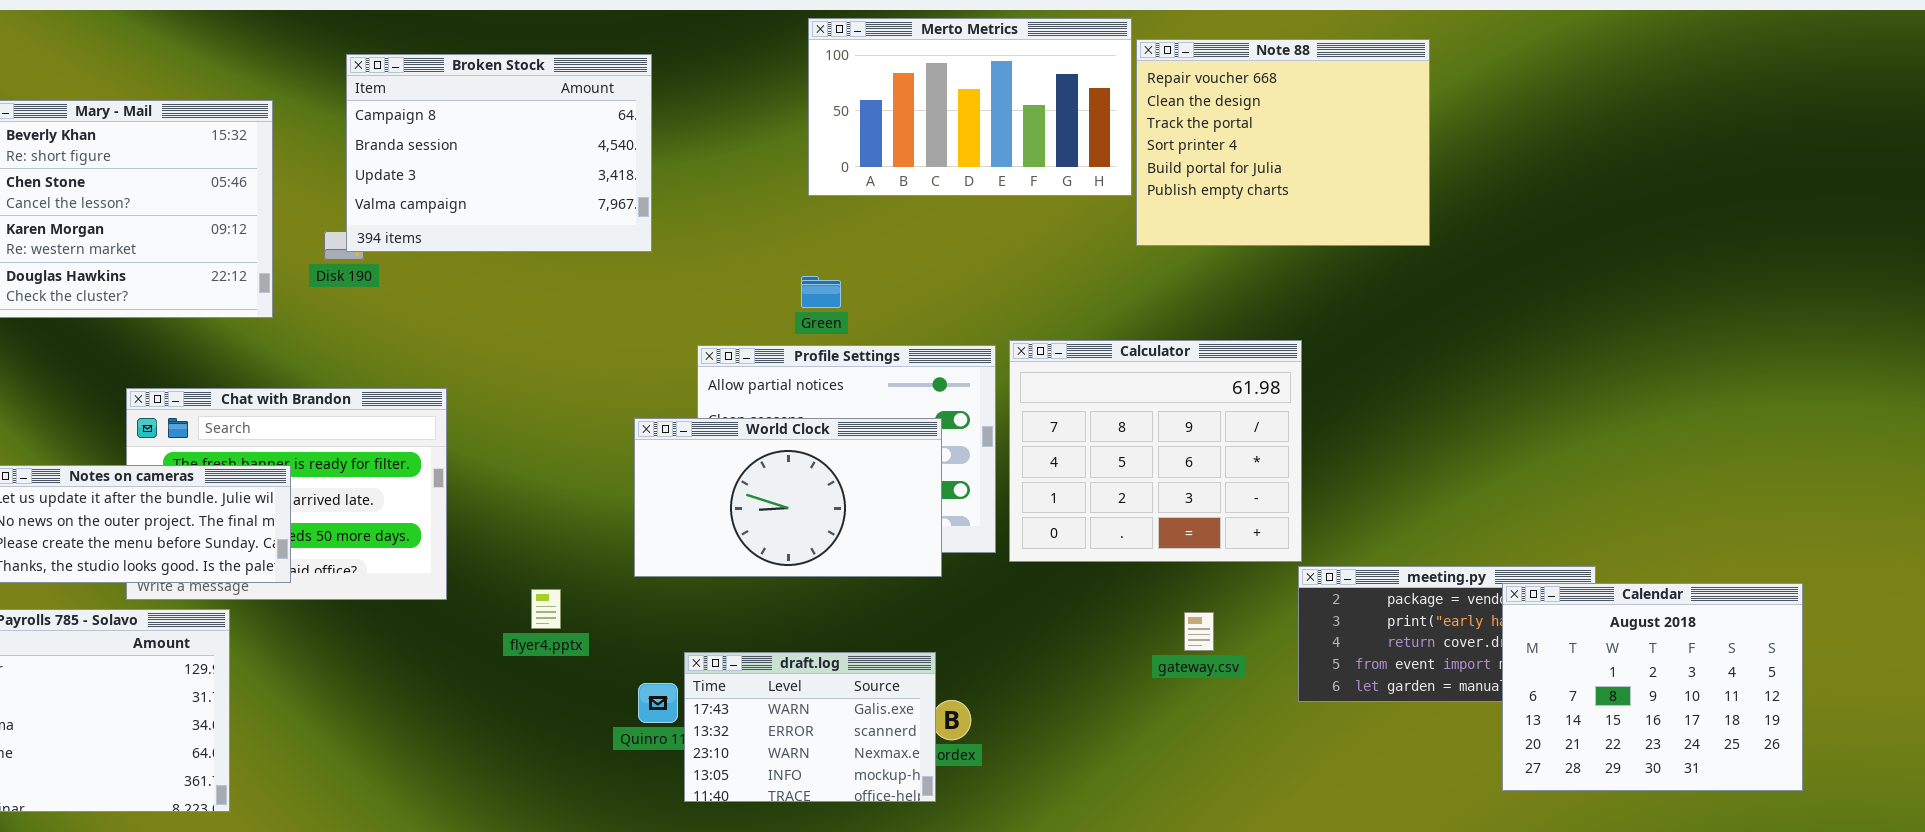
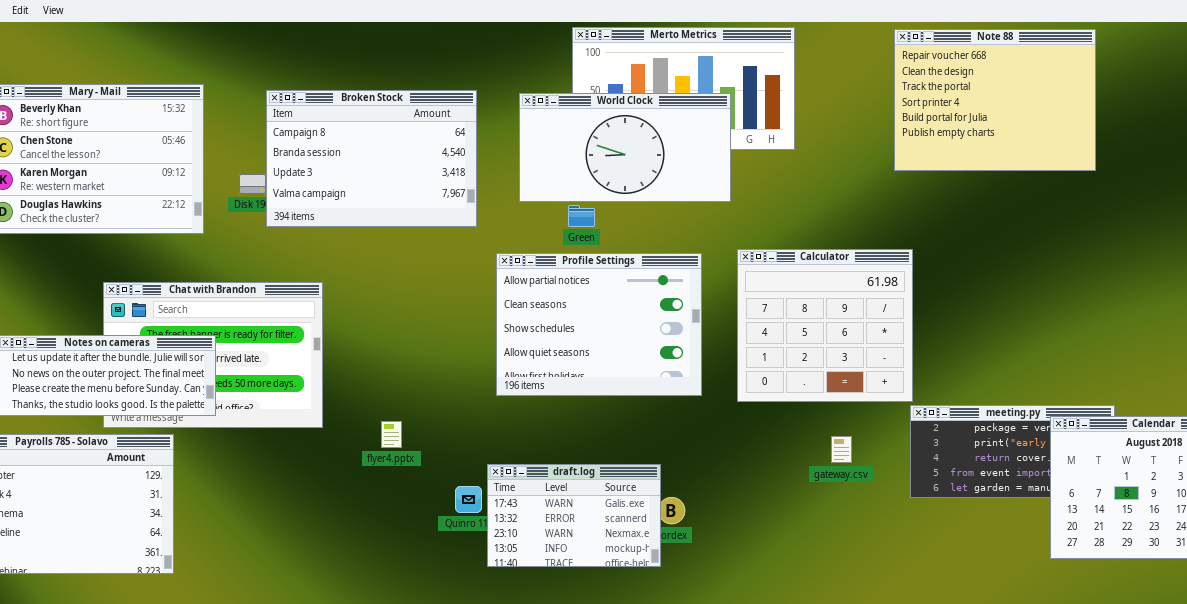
Note 88: [1136,39,1430,246] -> [894,29,1096,171], moved
Broken Stock: [346,54,652,252] -> [266,90,477,227], moved
Calculator: [1009,340,1302,562] -> [737,249,913,402], resized
World Clock: [634,418,942,577] -> [519,93,731,202], moved

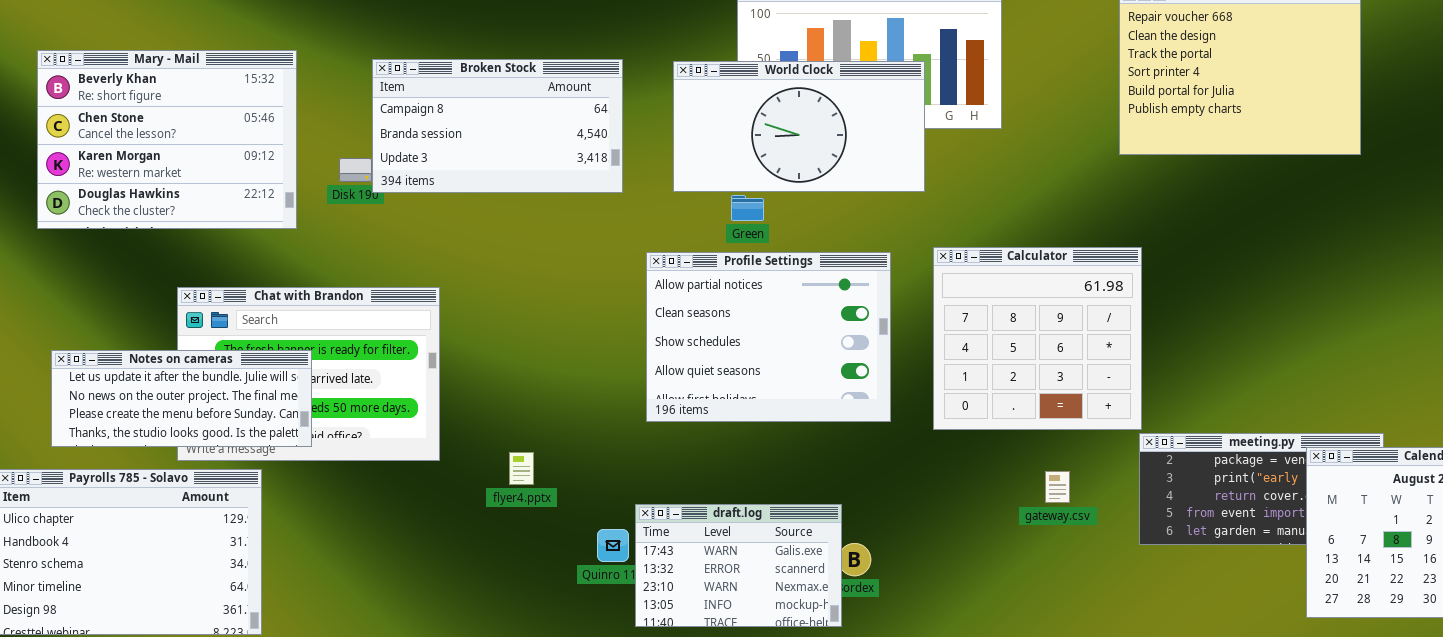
Broken Stock: [266,90,477,227] -> [372,59,623,193], resized

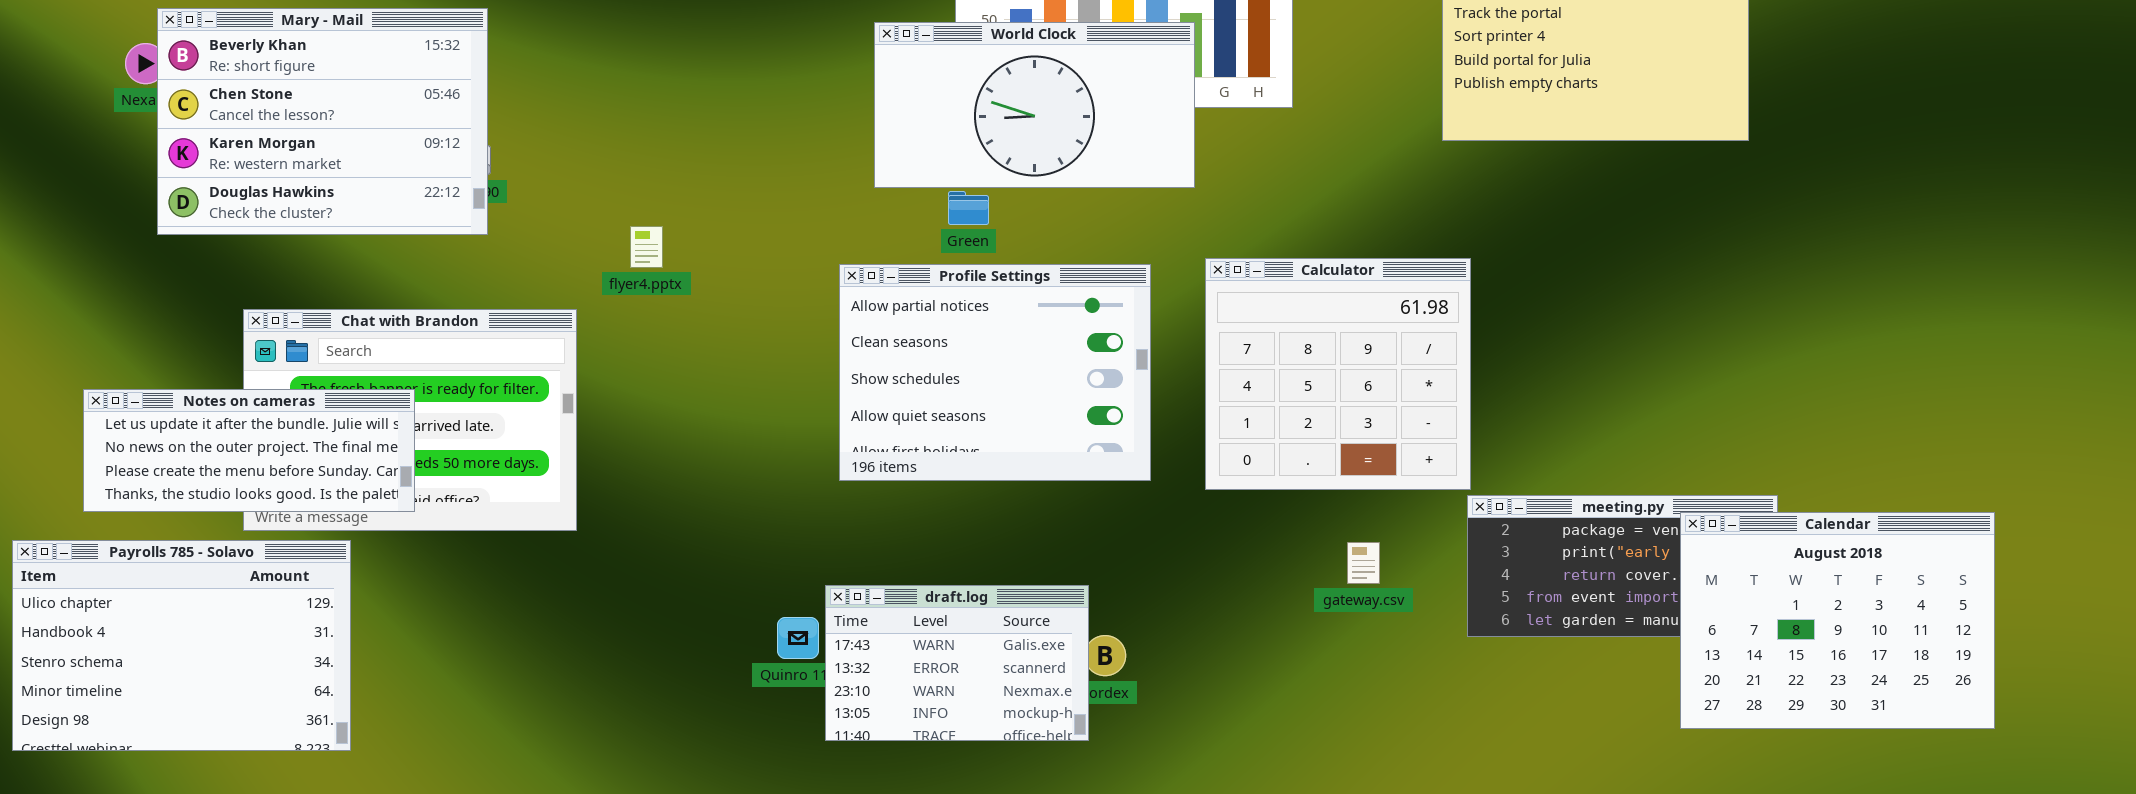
Mary - Mail: [37,50,297,229] -> [157,8,488,235], moved
Broken Stock: [372,59,623,193] -> none, closed
flyer4.pptx: [509,452,534,485] -> [630,226,663,268], moved

